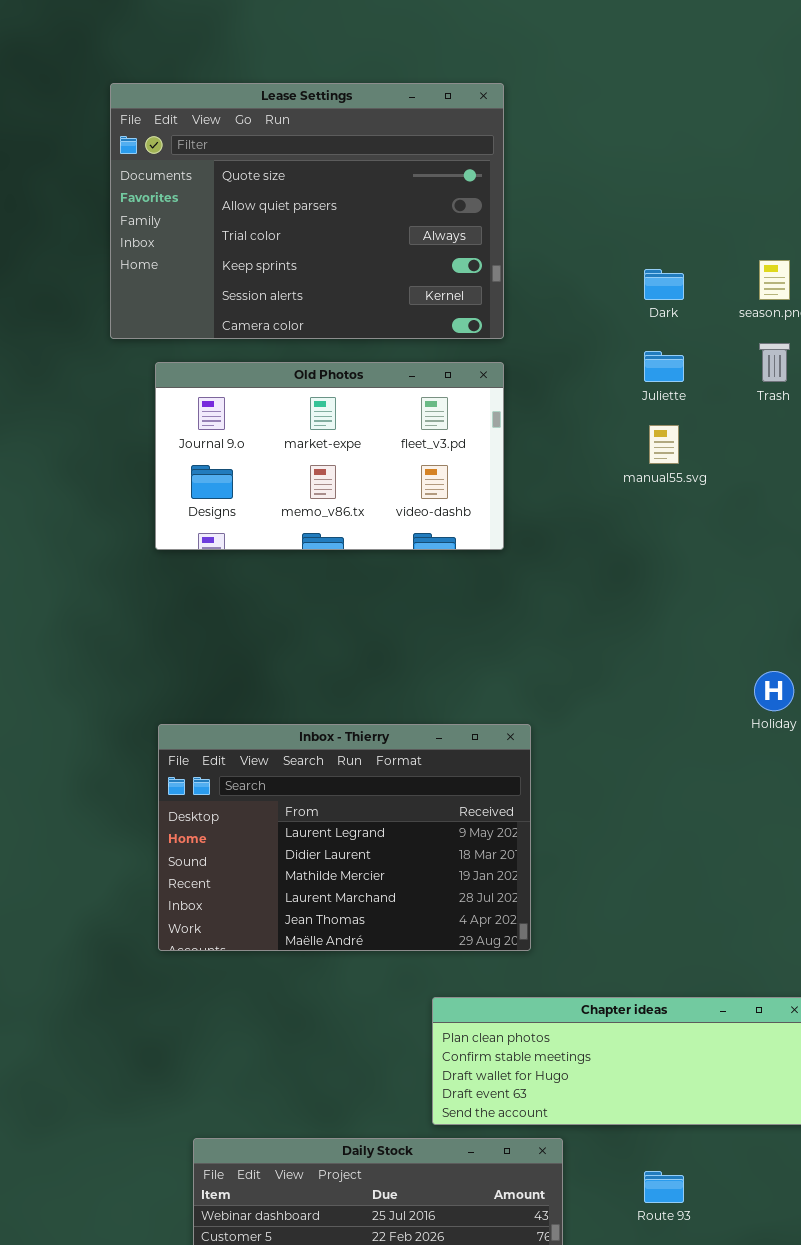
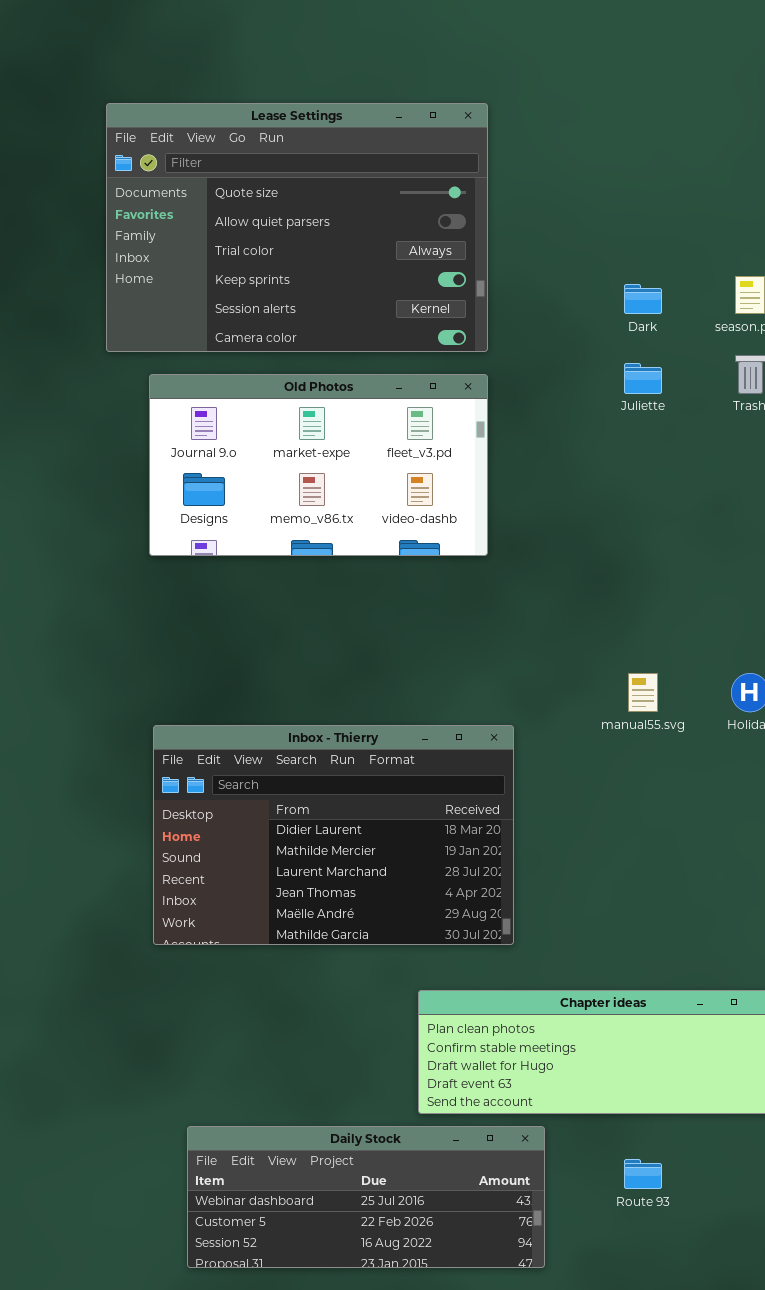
manual55.svg: [649,425,679,464] -> [628,673,658,712], moved
Inbox - Thierry: [158,724,531,951] -> [153,725,514,945], scrolled down 1 row

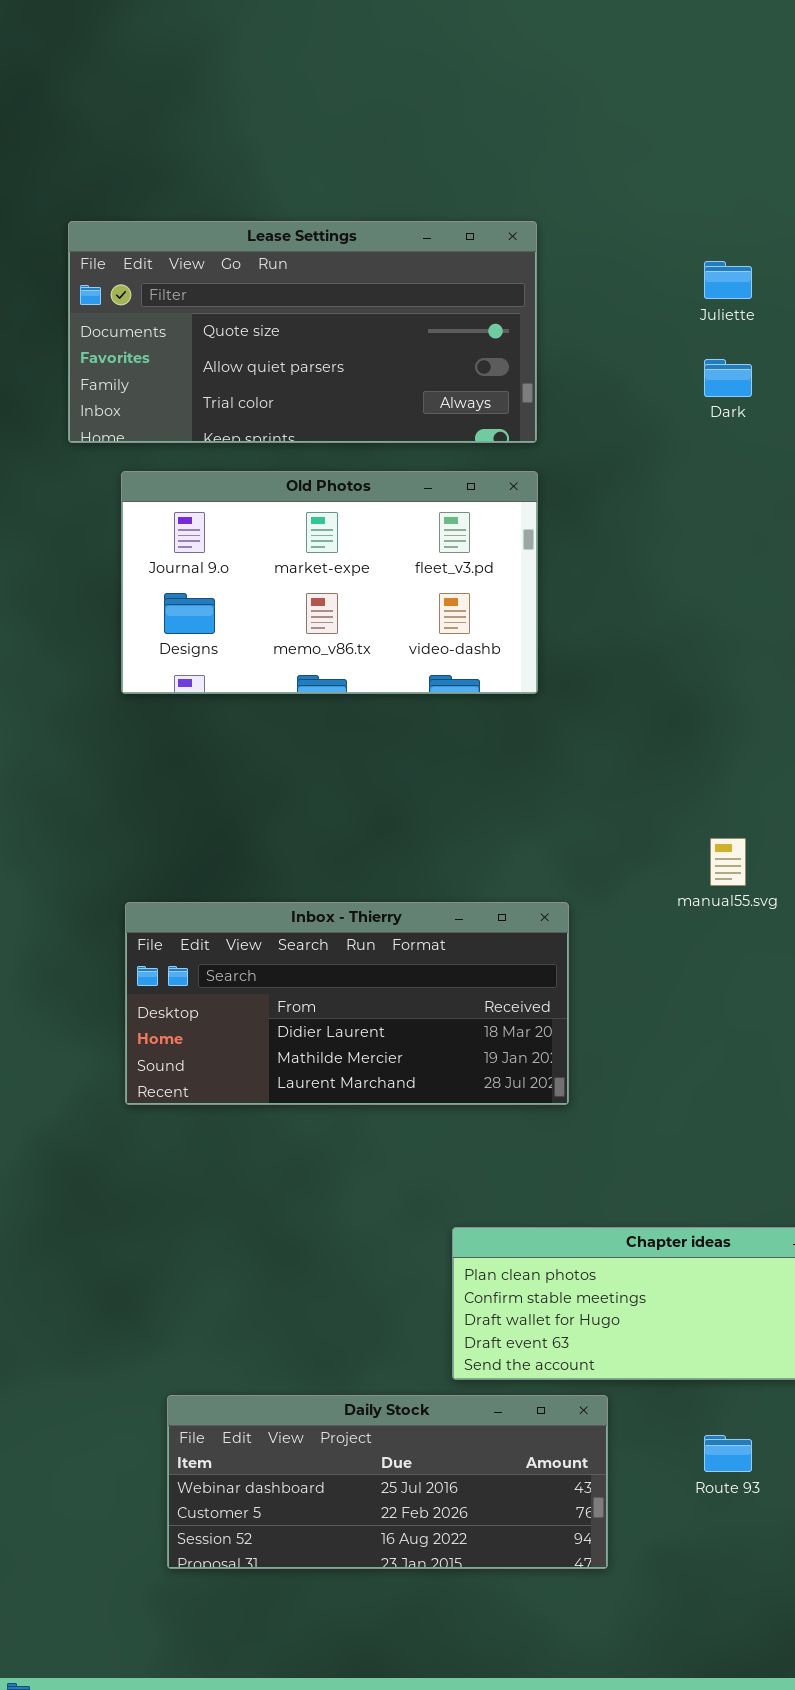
Lease Settings: [106,103,488,352] -> [68,221,537,443], resized
Juliette: [624,363,662,394] -> [704,261,752,299], moved
Inbox - Thierry: [153,725,514,945] -> [125,902,569,1105], resized

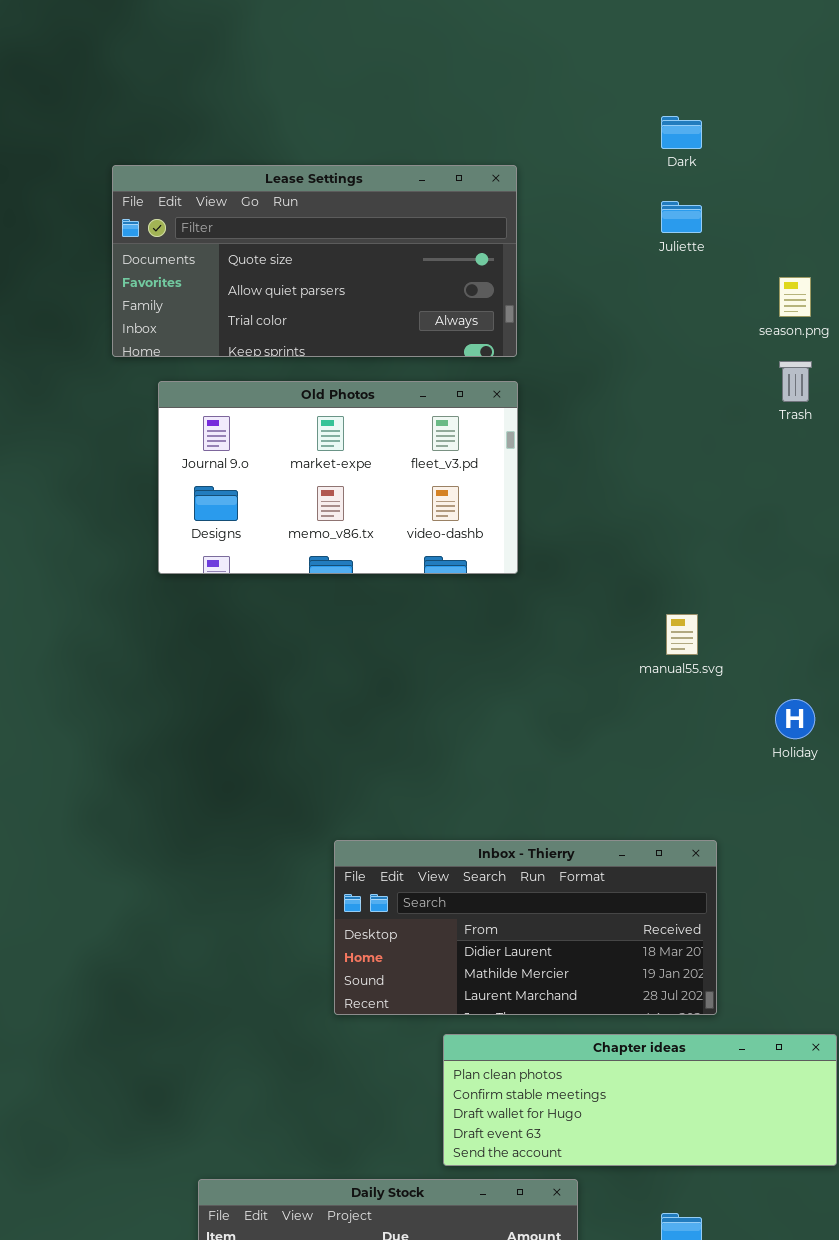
Dark: [704,359,752,397] -> [661,116,702,149], moved
manual55.svg: [710,838,746,886] -> [666,614,698,655], moved
Inbox - Thierry: [125,902,569,1105] -> [334,840,717,1015], moved

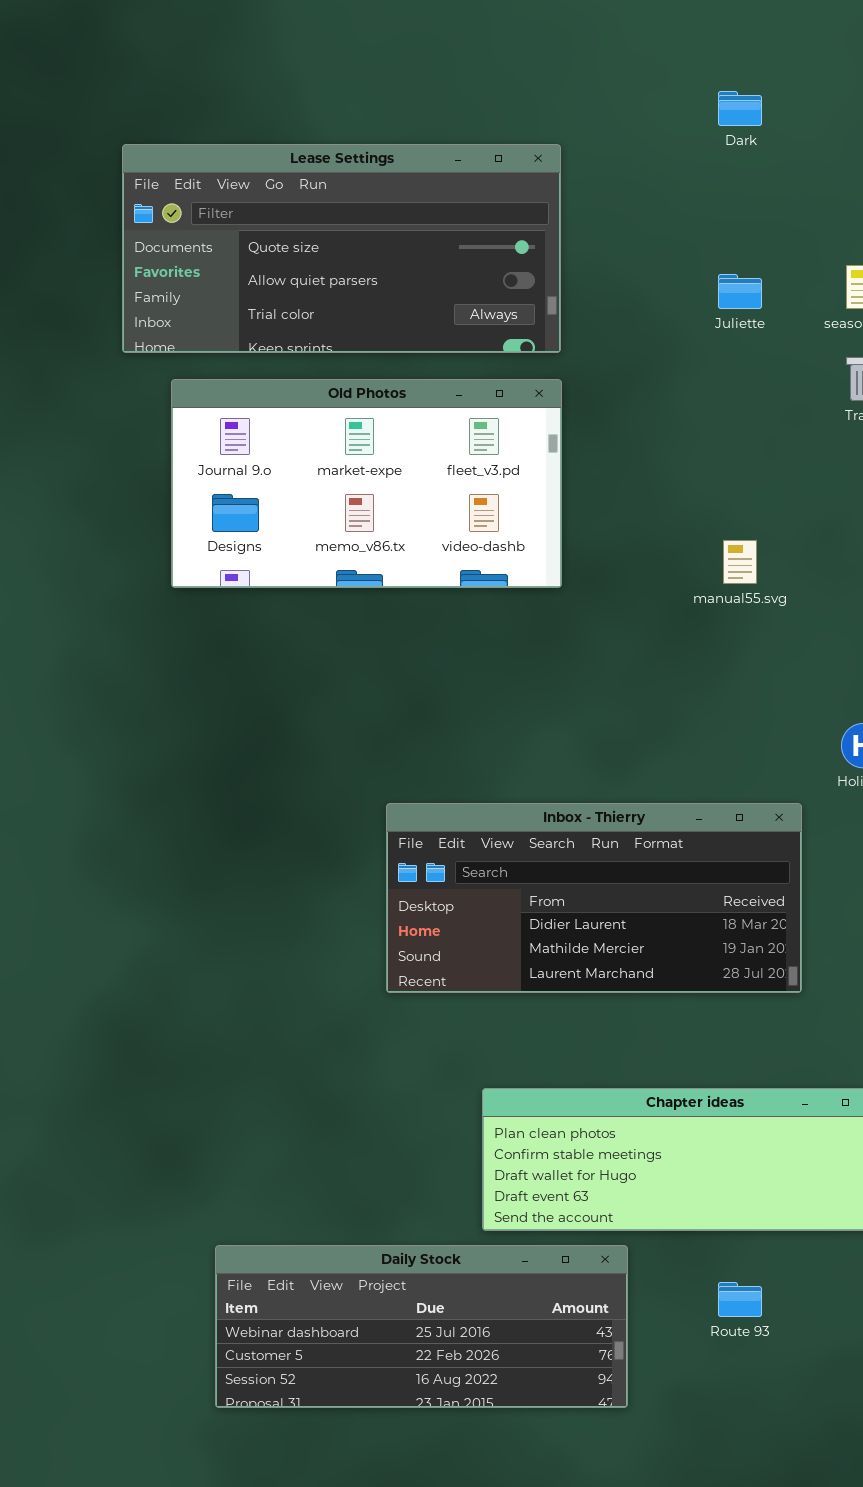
Juliette: [661,201,702,233] -> [718,274,762,309], moved
manual55.svg: [666,614,698,655] -> [723,540,757,584], moved
Inbox - Thierry: [334,840,717,1015] -> [386,803,802,993], moved

